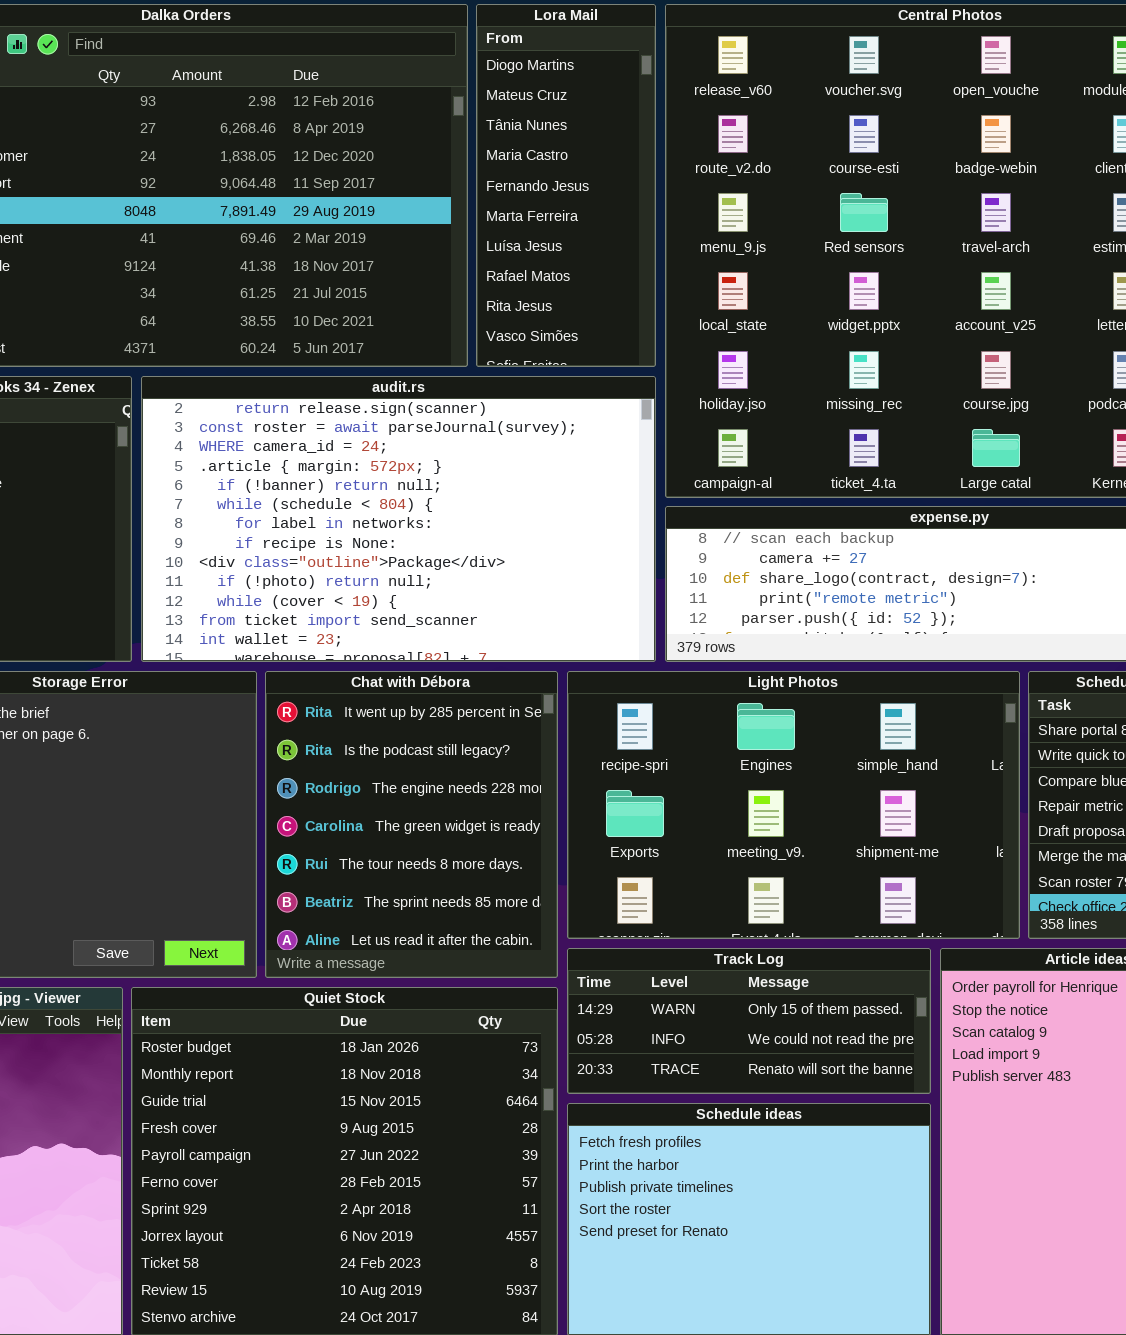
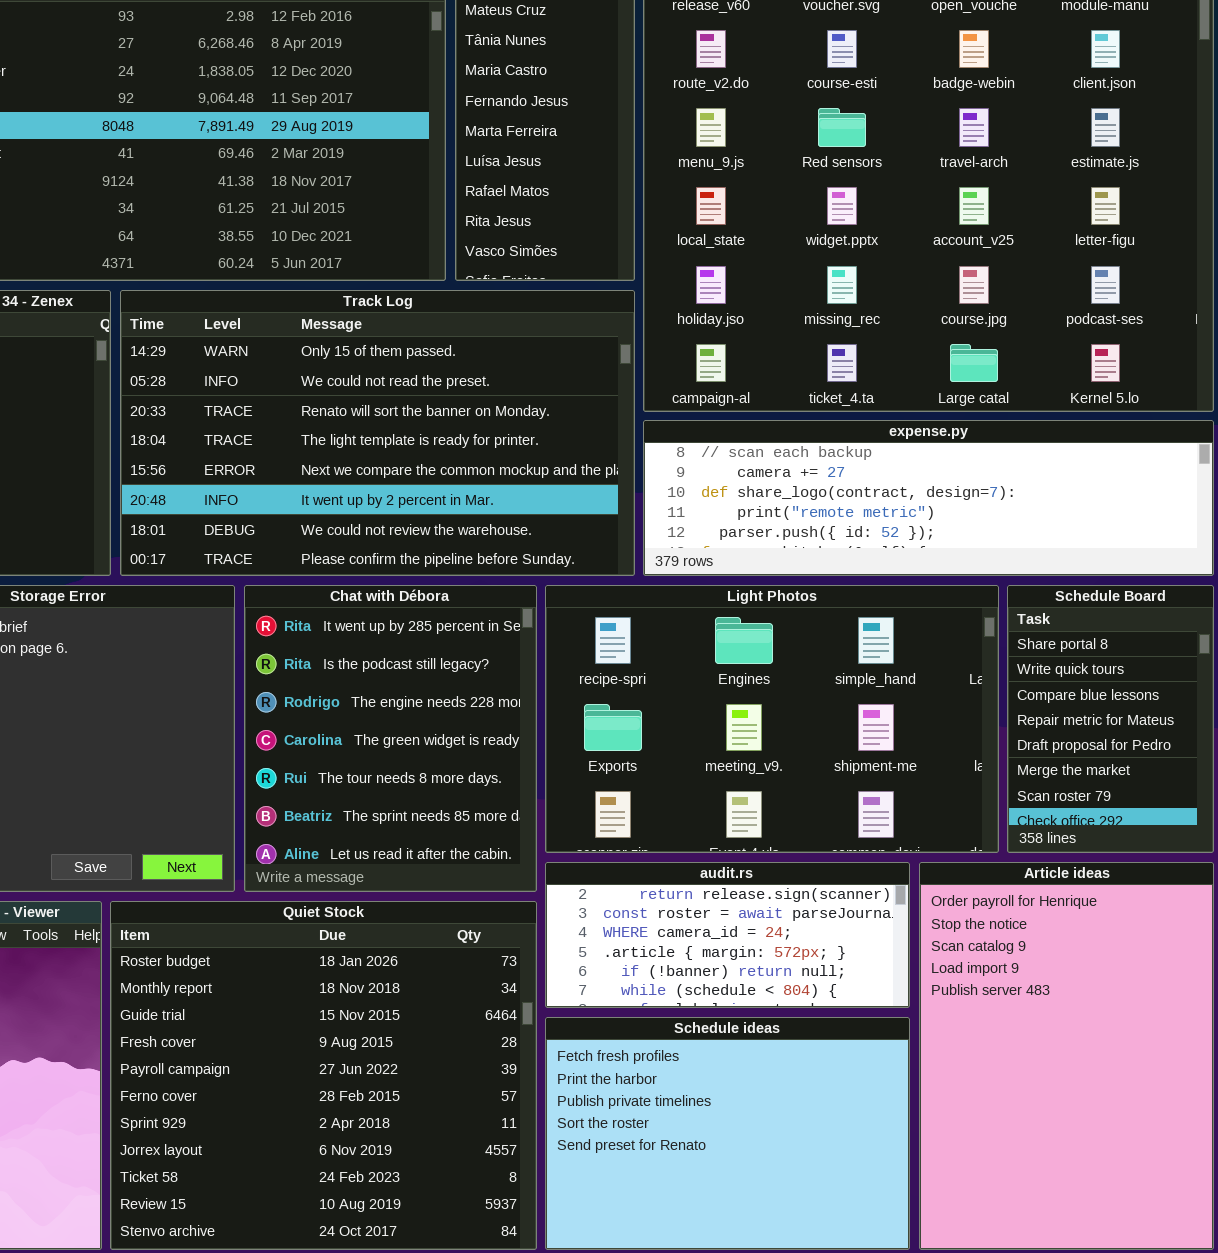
audit.rs: [141,376,656,662] -> [545,862,910,1008], moved, resized
Track Log: [567,948,931,1094] -> [120,290,635,576], moved, resized

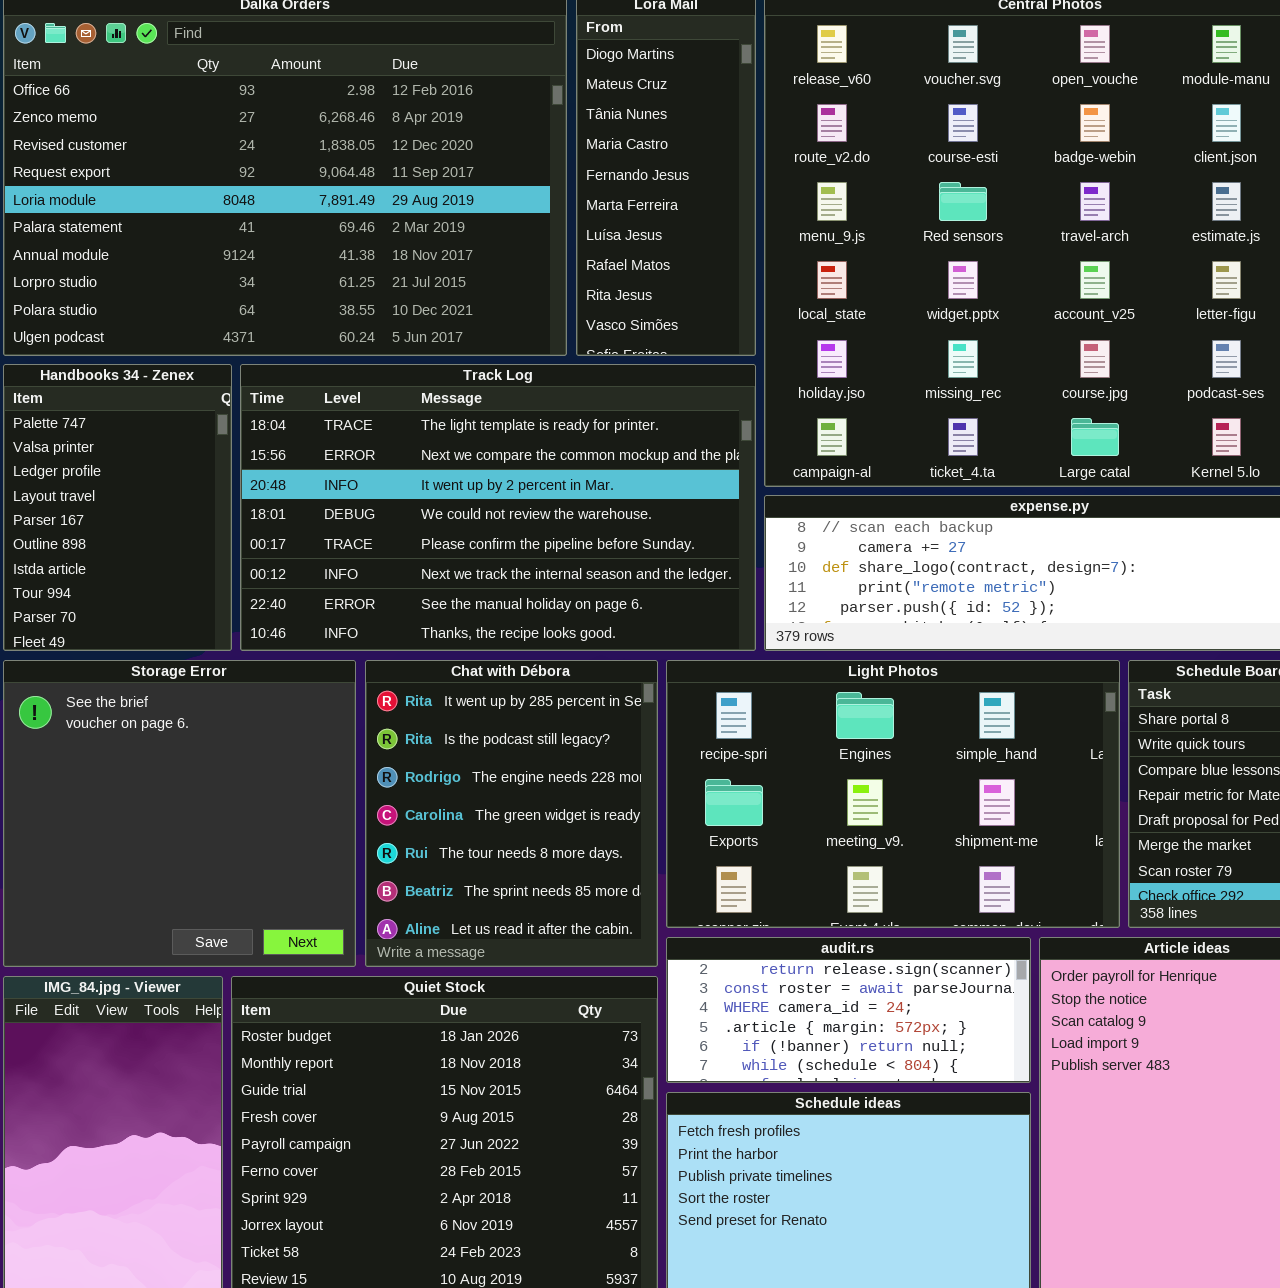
Track Log: [120,290,635,576] -> [240,364,756,651], scrolled down 3 rows

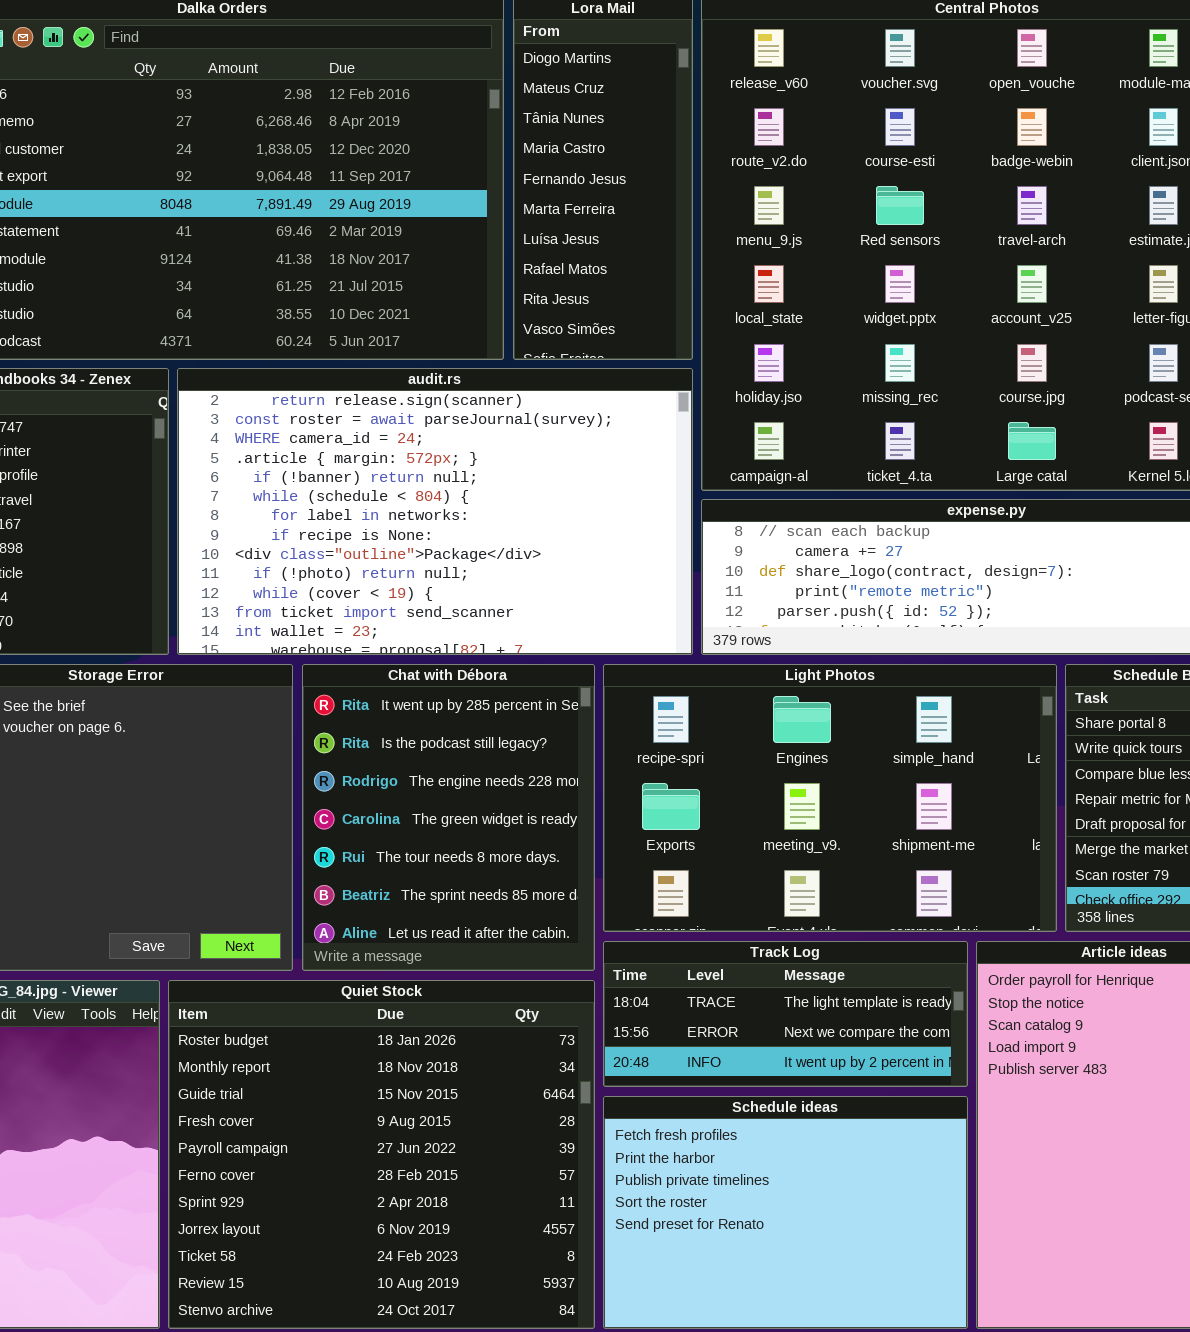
Track Log: [240,364,756,651] -> [603,941,968,1087], moved, resized
audit.rs: [666,937,1031,1083] -> [177,368,693,655], moved, resized

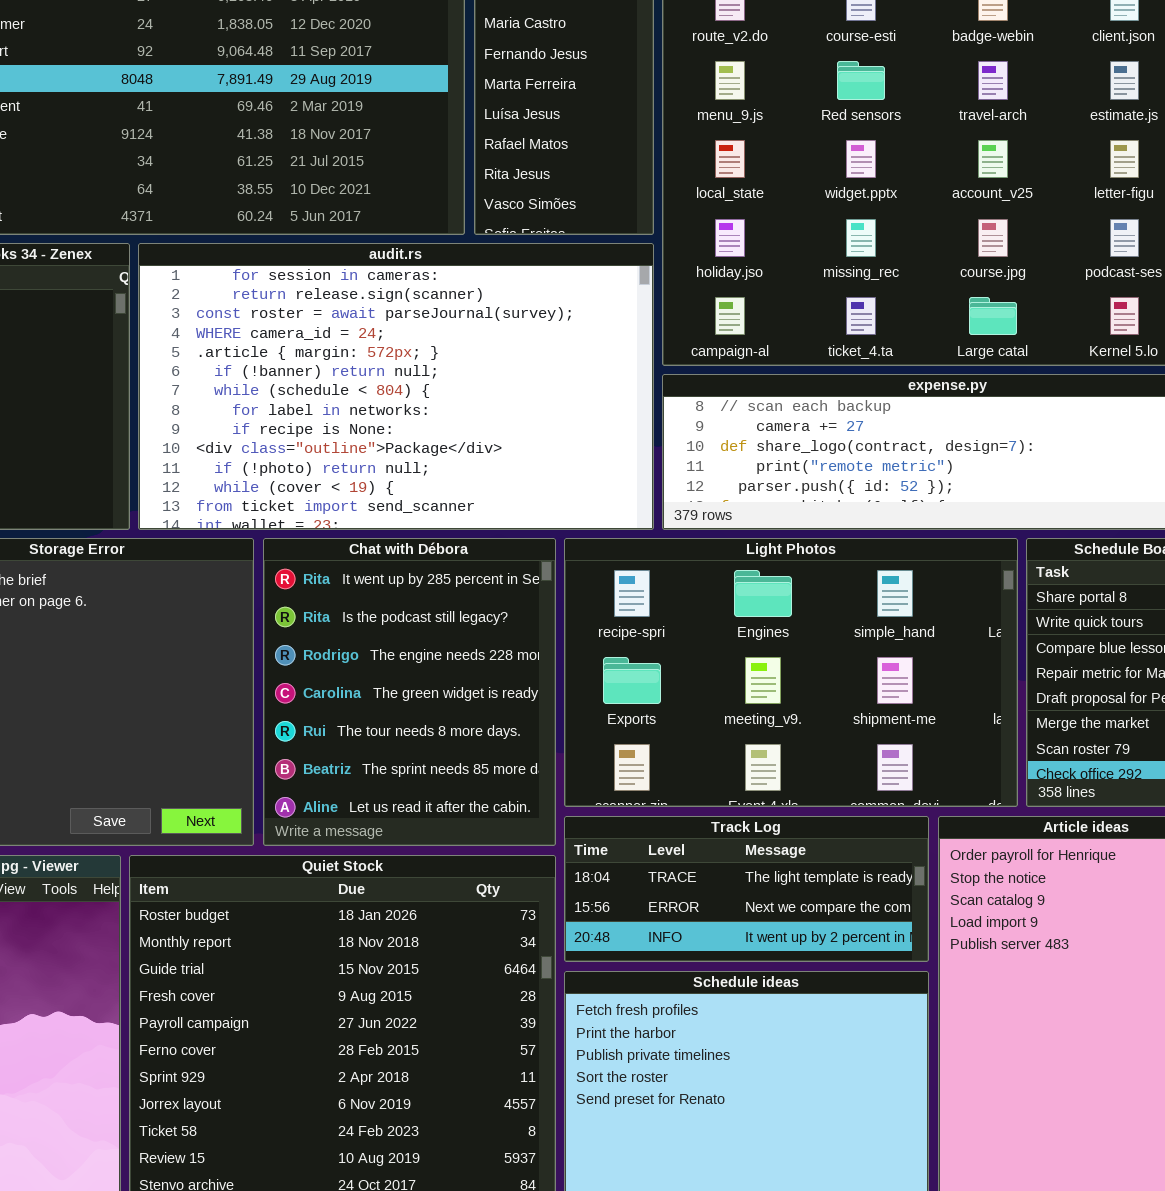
audit.rs: [177,368,693,655] -> [138,243,654,530], scrolled up 1 row

